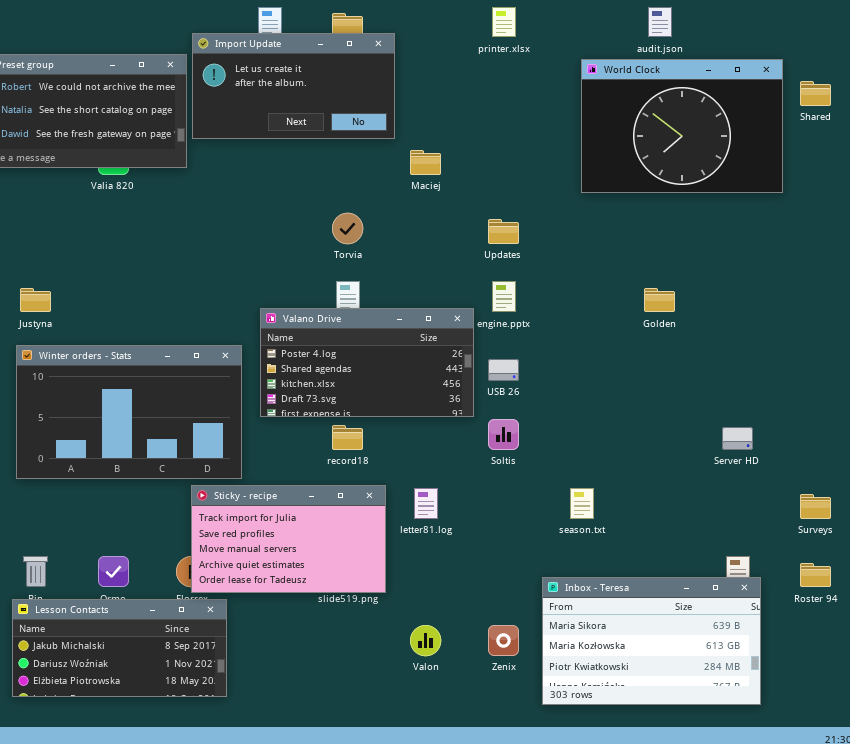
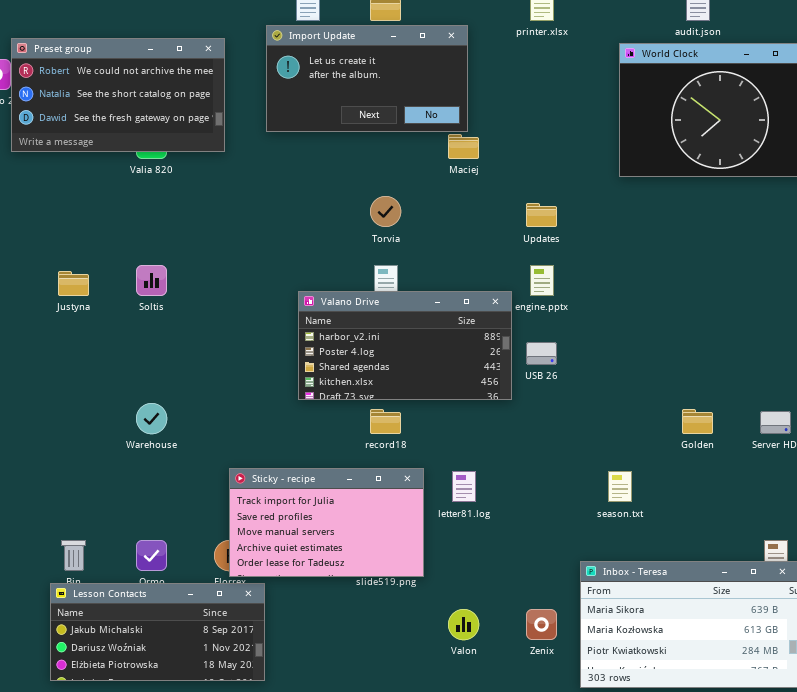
Import Update: [192,33,395,139] -> [266,25,468,132], moved
Golden: [644,288,675,312] -> [682,409,713,434], moved
Valano Drive: [260,308,474,417] -> [298,291,512,400], scrolled up 1 row
Winter orders - Stats: [16,345,242,479] -> none, closed
Soltis: [488,419,519,450] -> [136,265,167,296], moved

